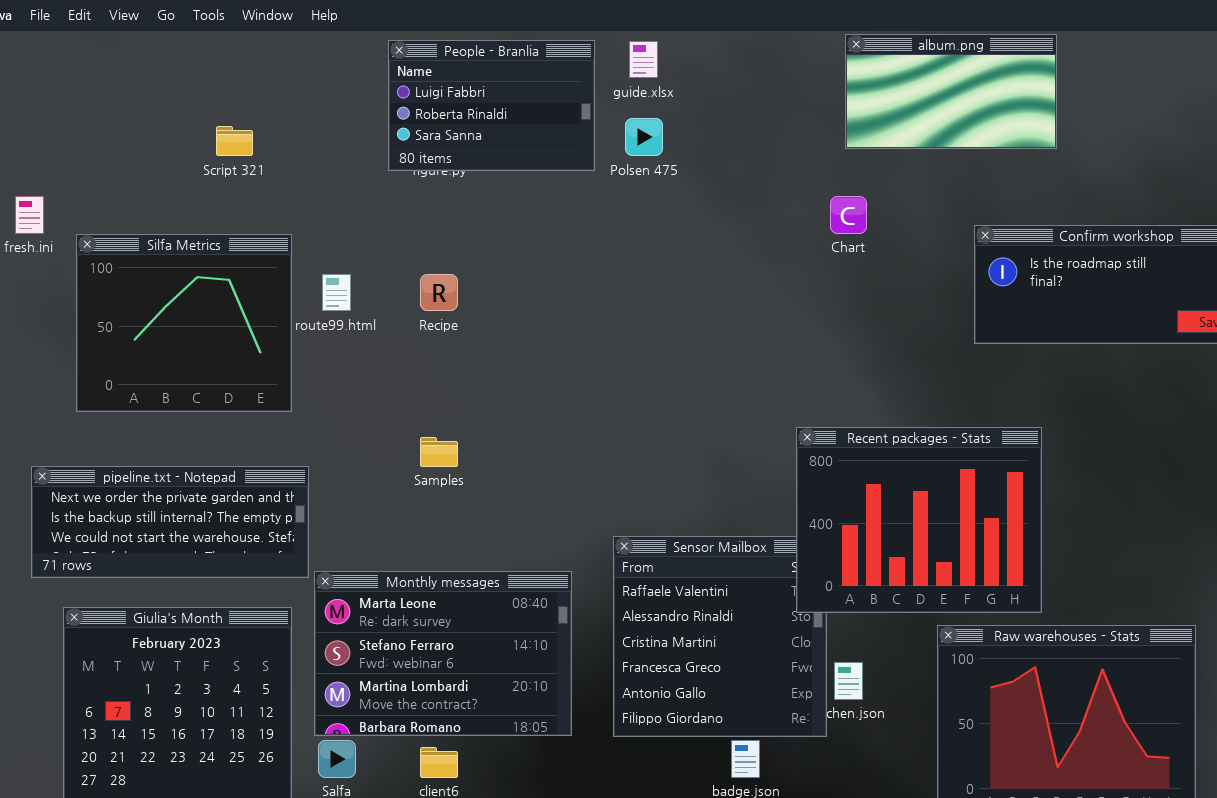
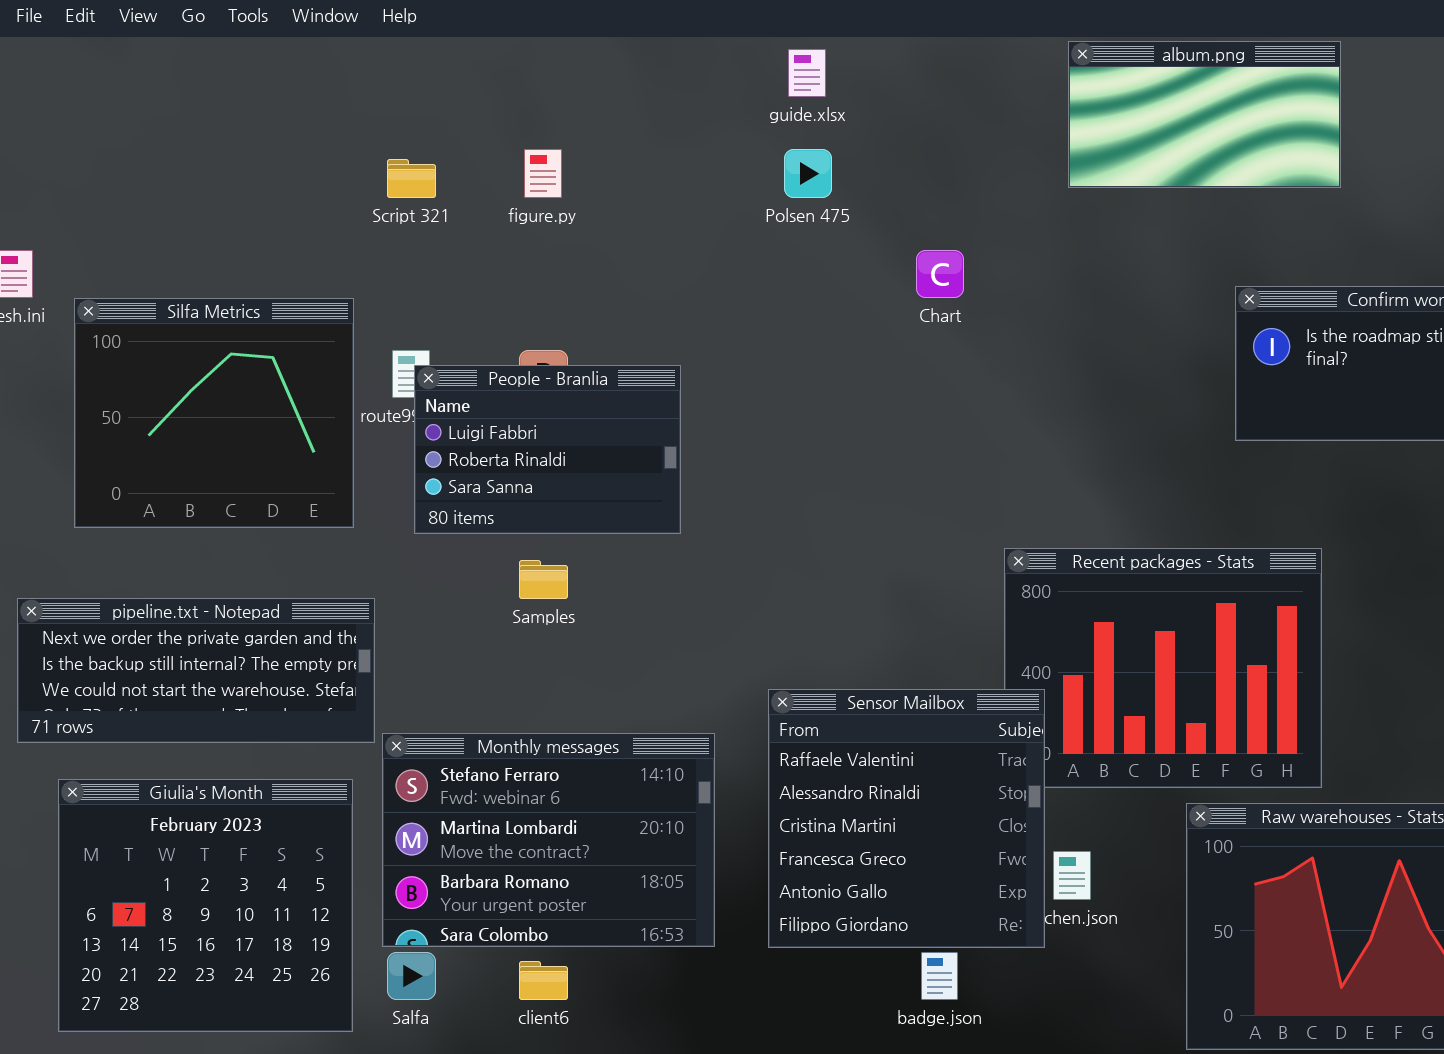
People - Branlia: [388,40,595,171] -> [414,365,681,534], moved
Script 321: [216,126,253,156] -> [387,159,436,198], moved
Chart: [830,196,867,234] -> [916,250,964,298], moved
Sensor Mailbox: [613,536,827,737] -> [768,689,1045,948], raised
Monthly messages: [314,571,572,736] -> [382,733,715,947], scrolled down 1 row

